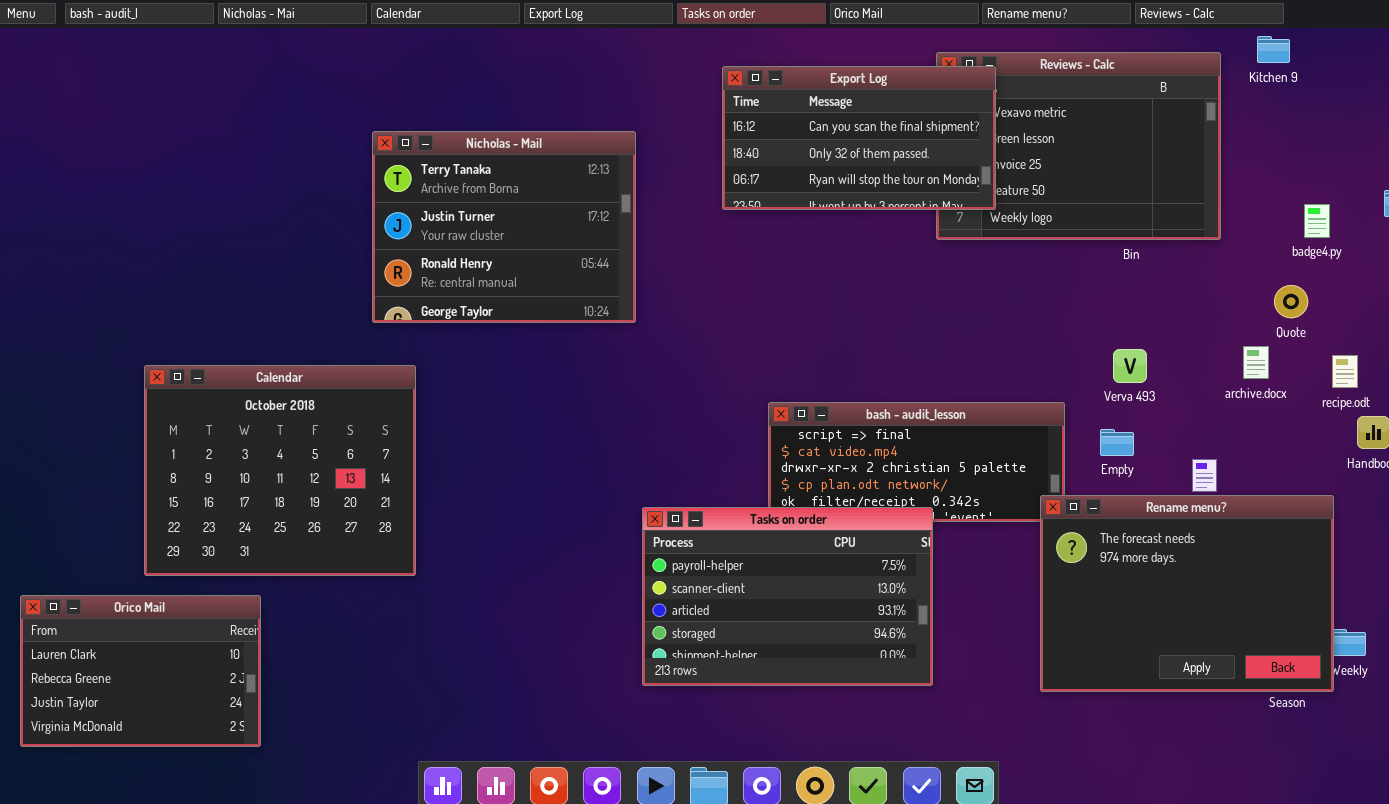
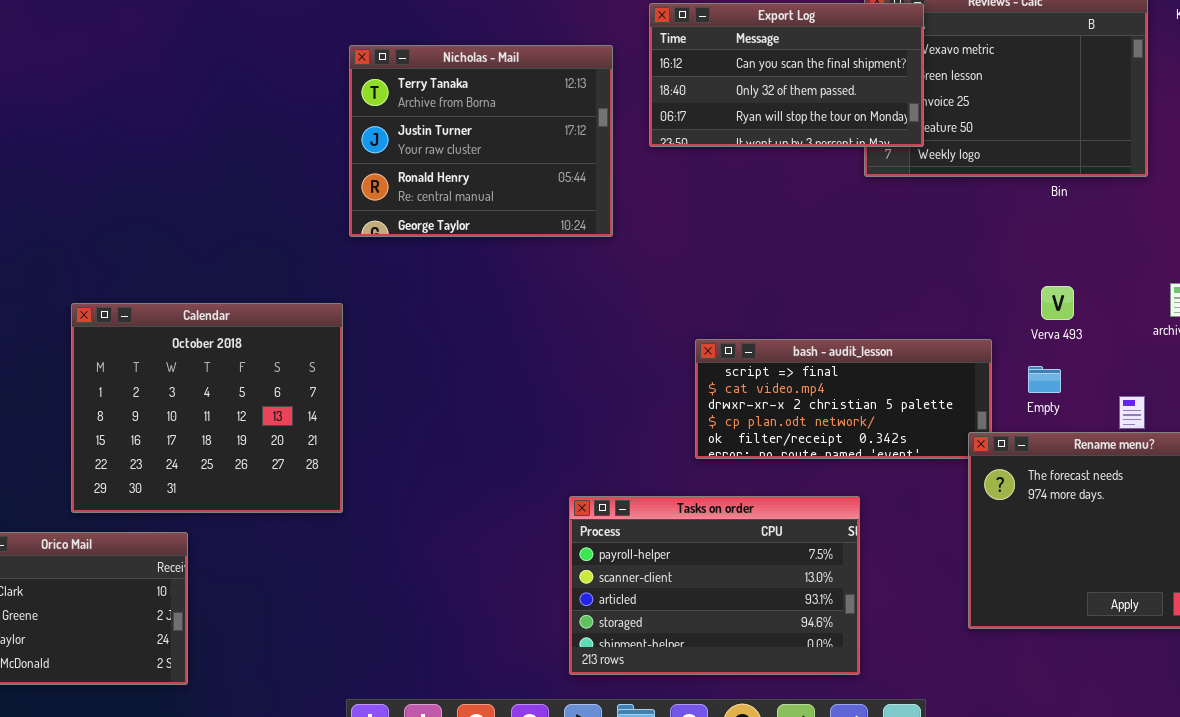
Nicholas - Mail: [372,131,636,323] -> [349,45,613,237], moved
Tasks on order: [642,507,933,686] -> [569,496,860,675], moved

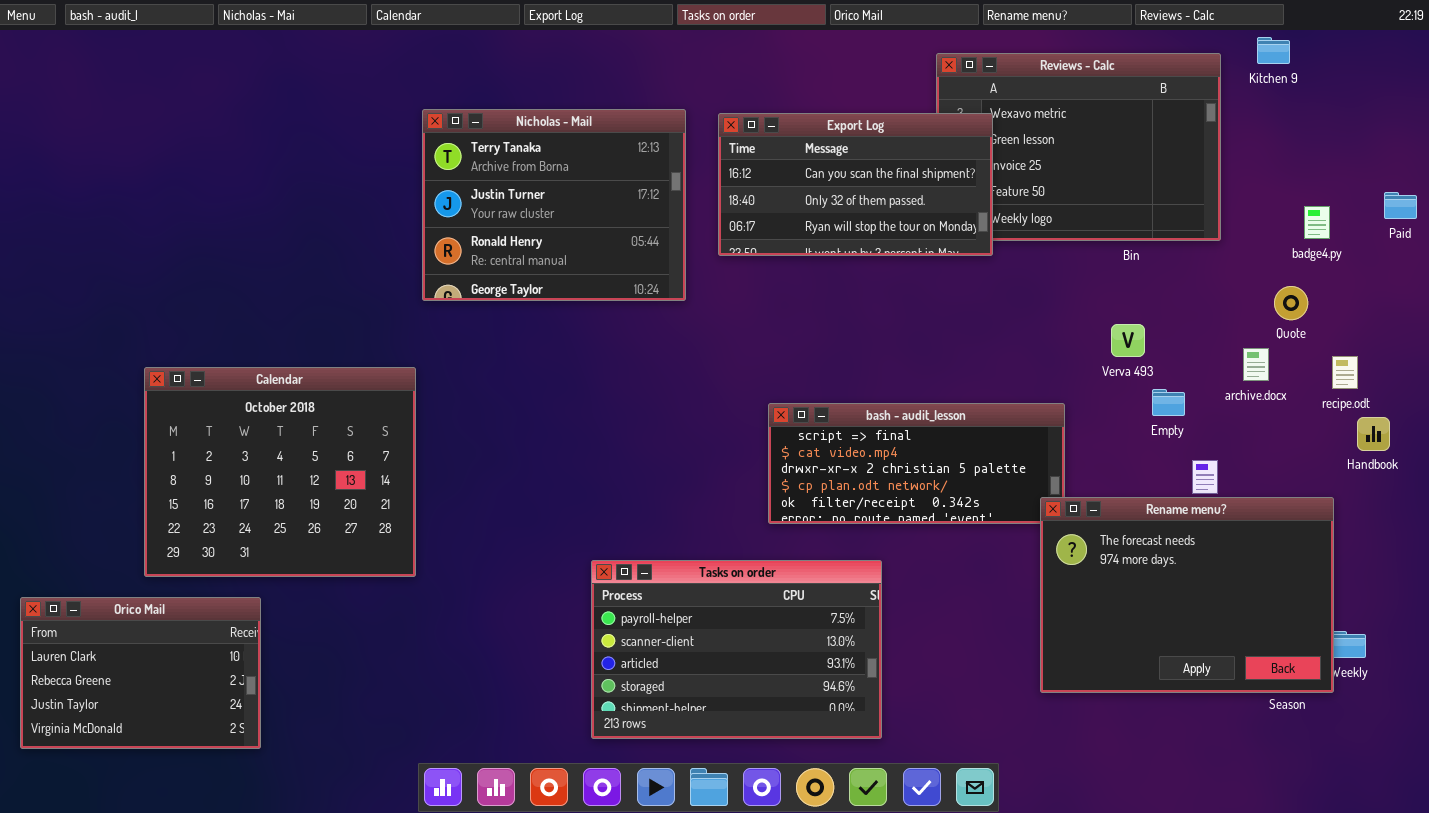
Export Log: [649,3,924,147] -> [718,113,993,256], moved
Verva 493: [1041,286,1074,320] -> [1111,324,1145,357], moved
Empty: [1028,366,1061,393] -> [1152,389,1185,416], moved
Tasks on order: [569,496,860,675] -> [591,560,882,739], moved

